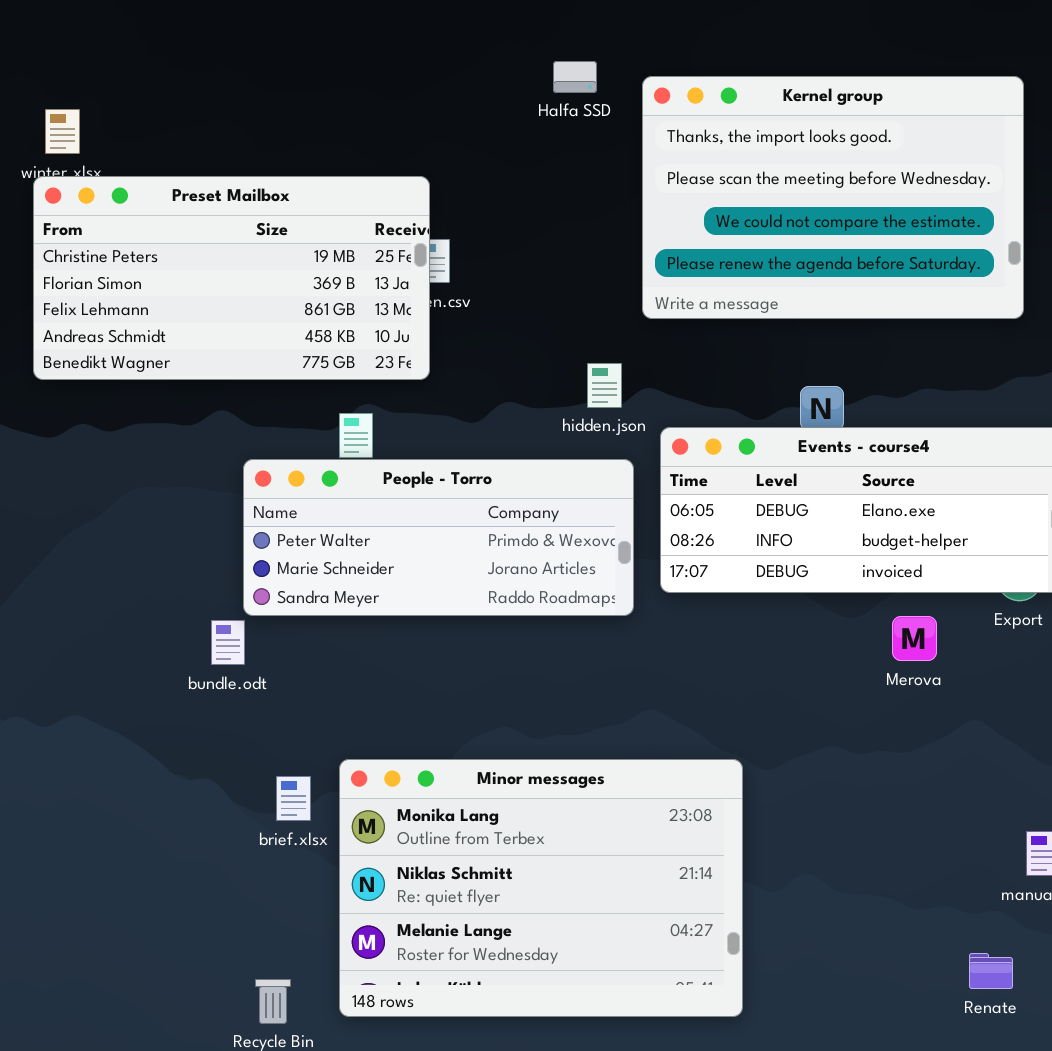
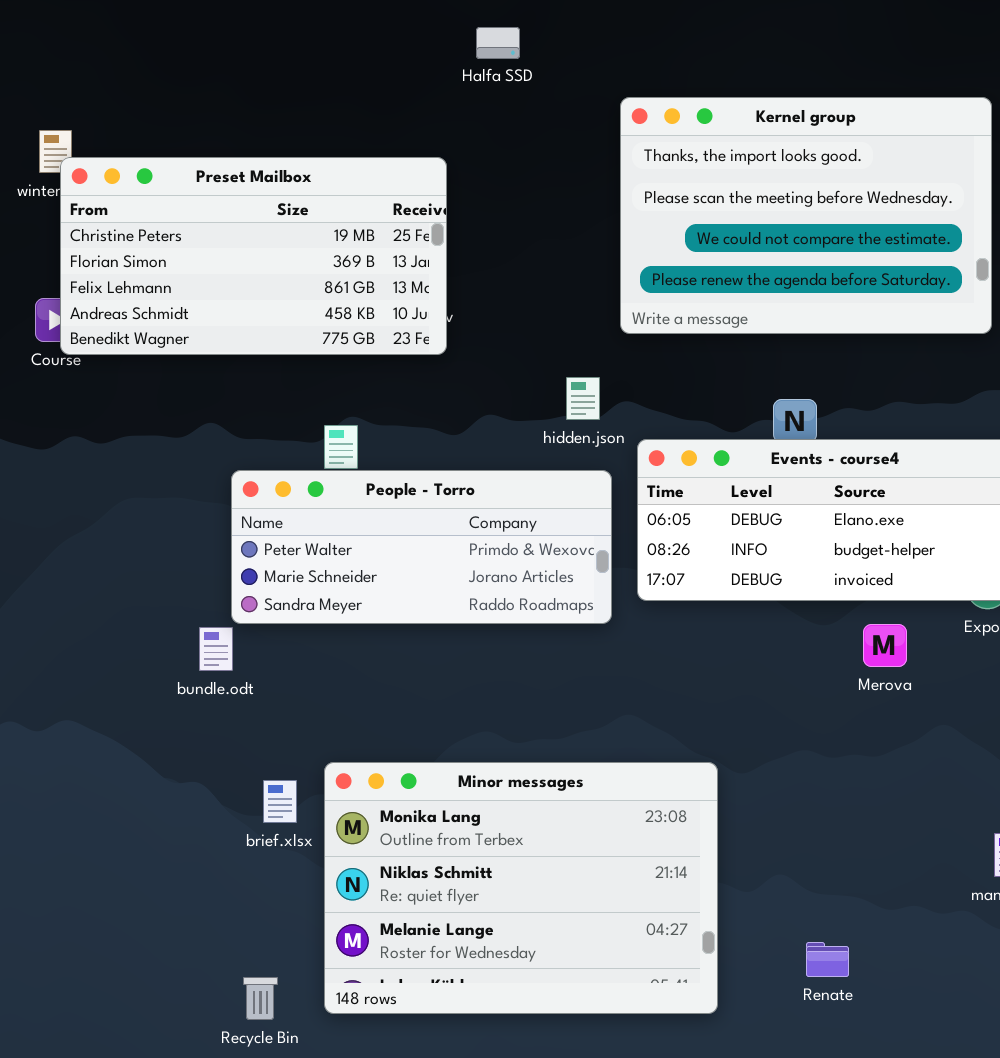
Halfa SSD: [553,61,597,93] -> [476,27,520,59], moved
Preset Mailbox: [33,176,430,380] -> [60,157,447,355], moved
Renate: [969,953,1013,989] -> [806,942,849,977], moved

